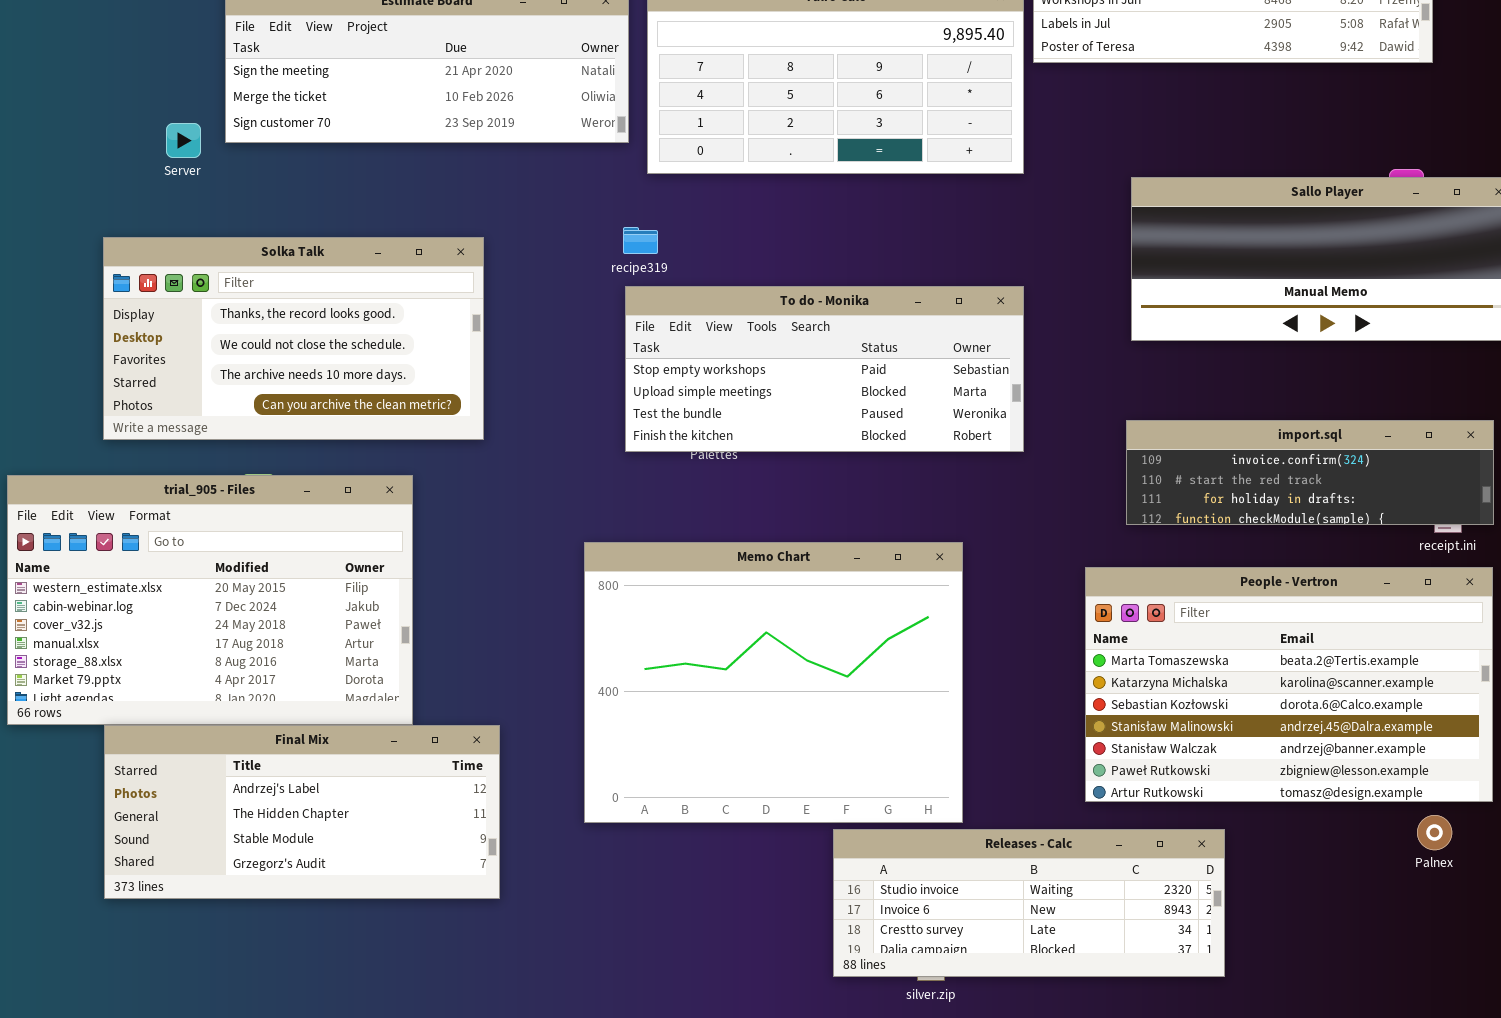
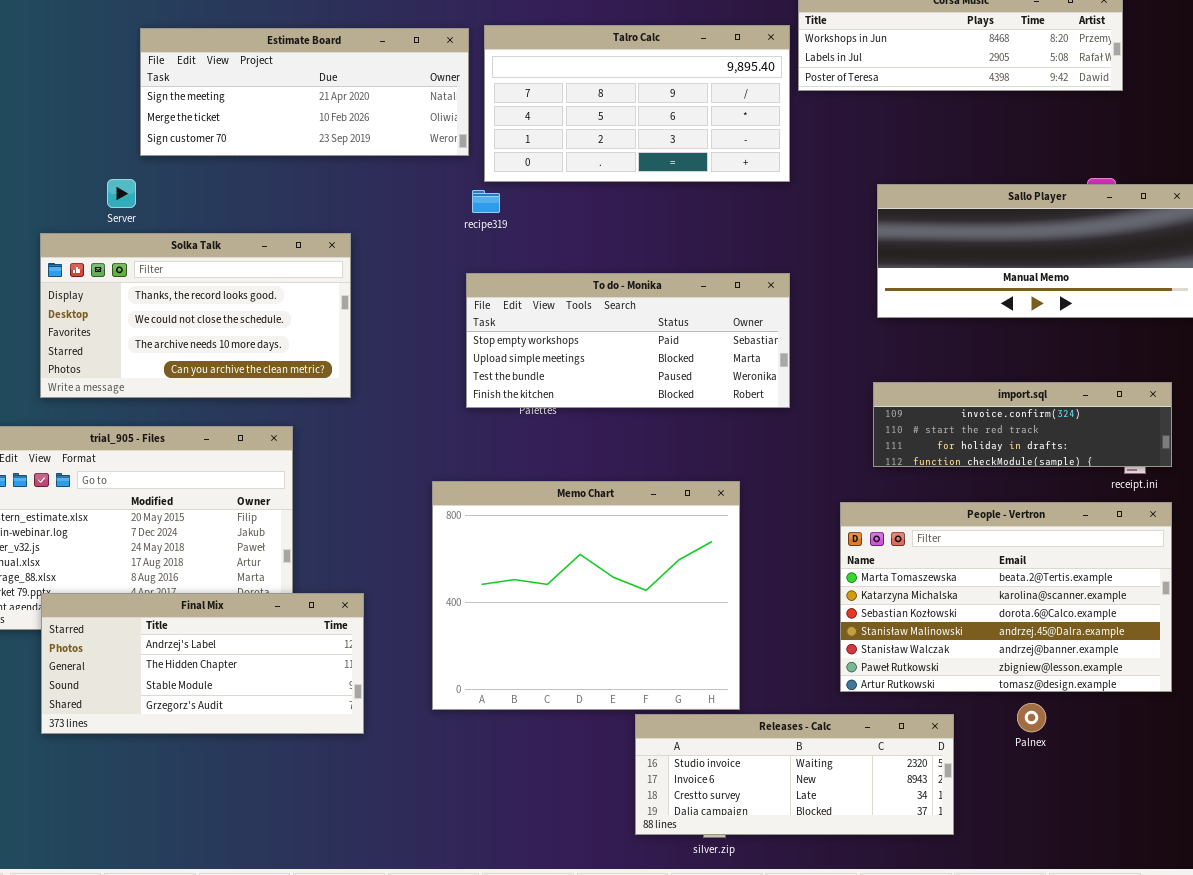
Server: [166,123,201,158] -> [107,179,136,208], moved
recipe319: [623,227,658,254] -> [472,190,500,213], moved
Final Mix: [104,725,500,899] -> [41,593,364,734], moved
Palnex: [1417,815,1452,850] -> [1017,703,1046,732], moved

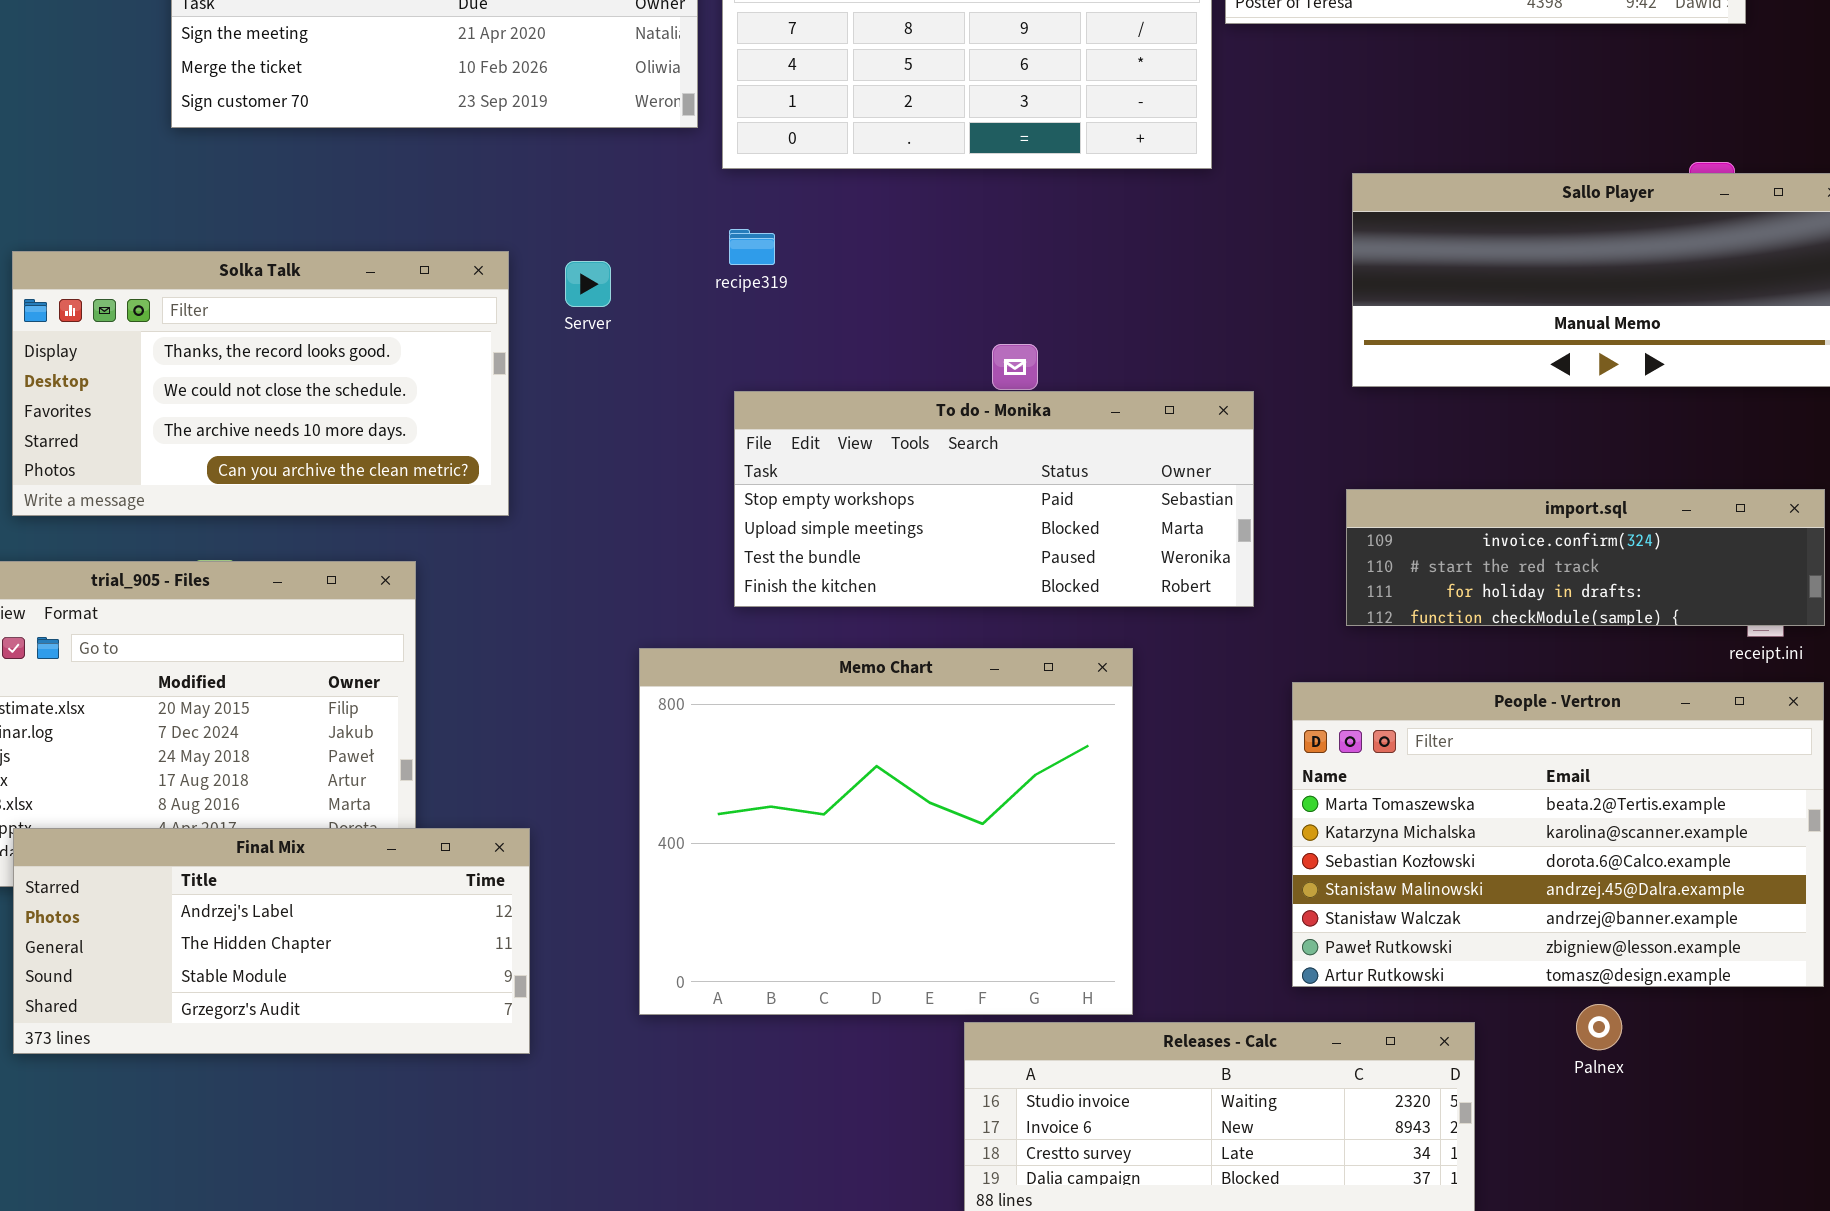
Server: [107,179,136,208] -> [565,261,611,307], moved
recipe319: [472,190,500,213] -> [729,229,775,265], moved
To do - Monika: [466,273,790,408] -> [734,391,1254,607], moved

